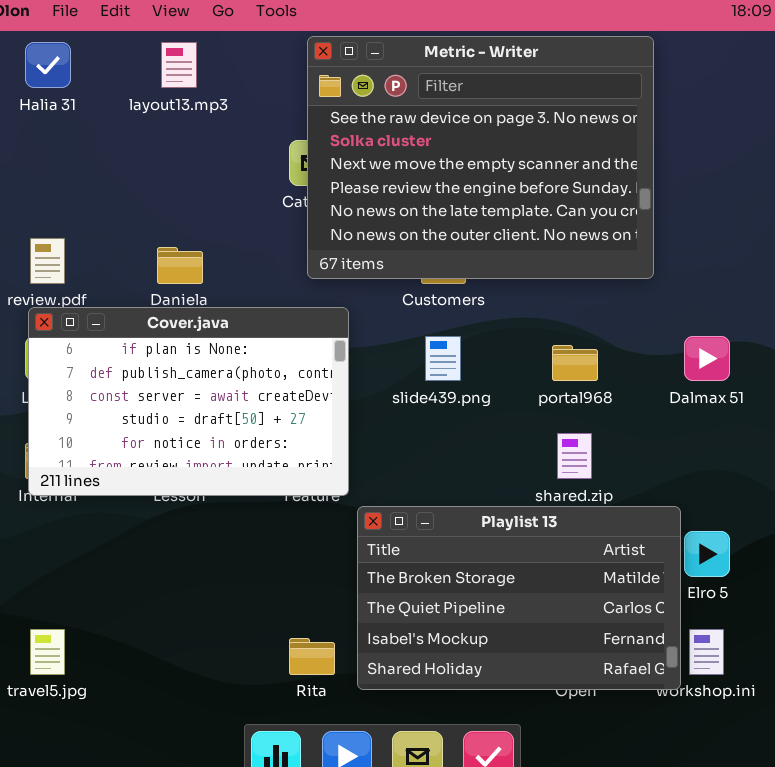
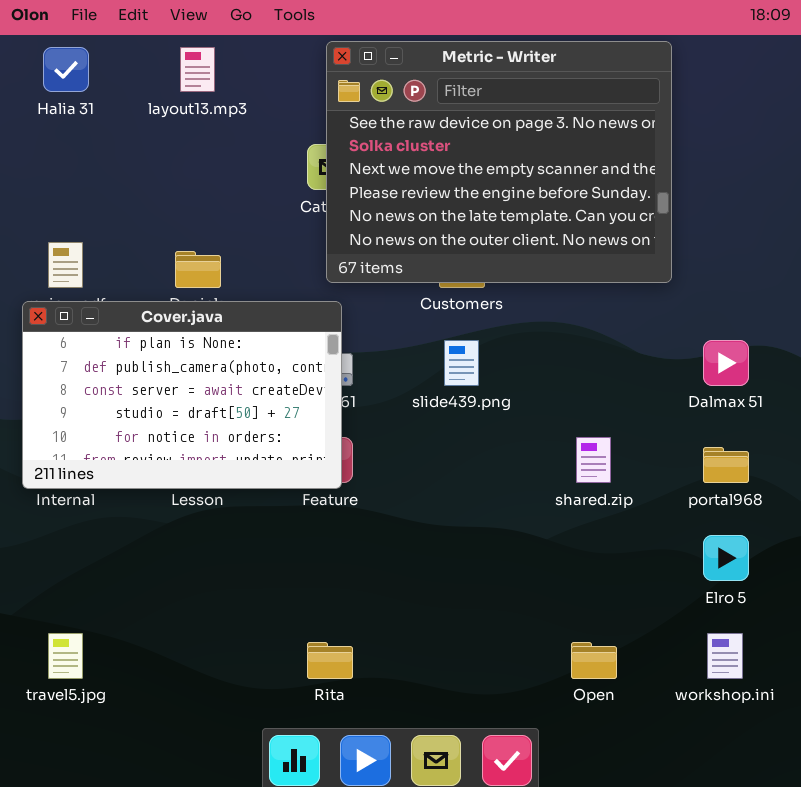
Cover.java: [28,307,349,496] -> [22,301,342,489], moved
portal968: [552,345,598,381] -> [703,447,749,483], moved
Playlist 13: [357,506,681,690] -> none, closed

